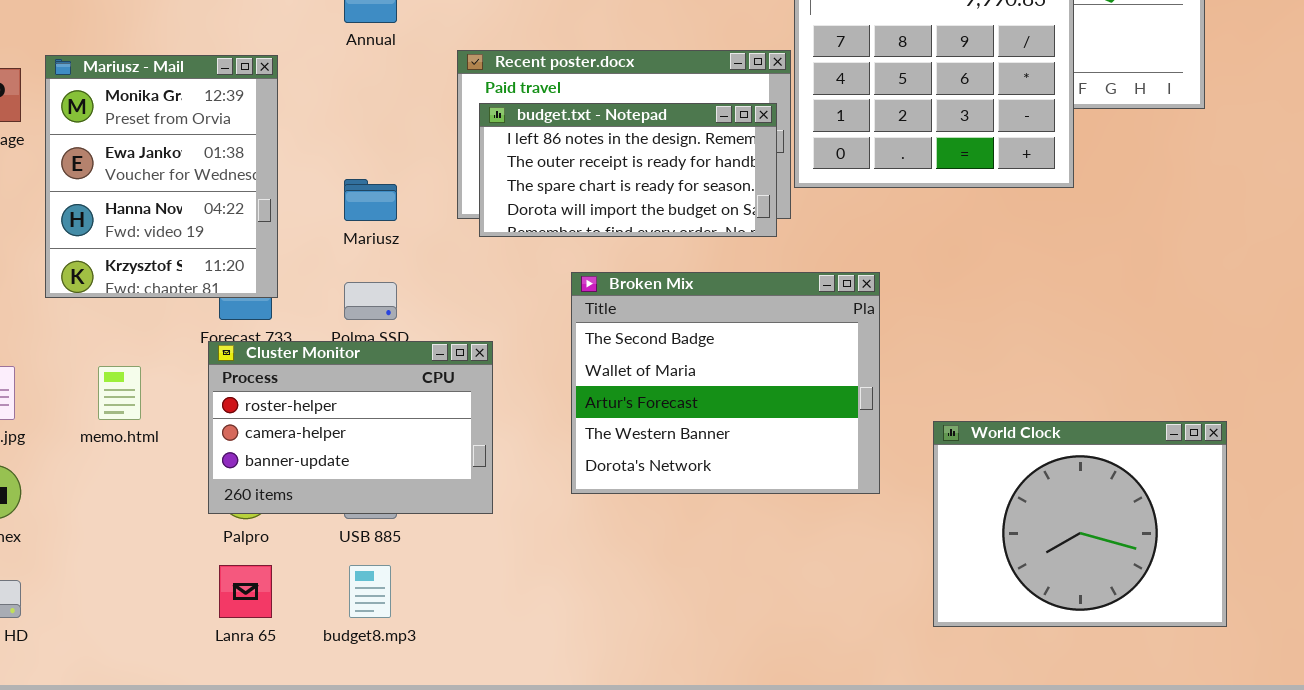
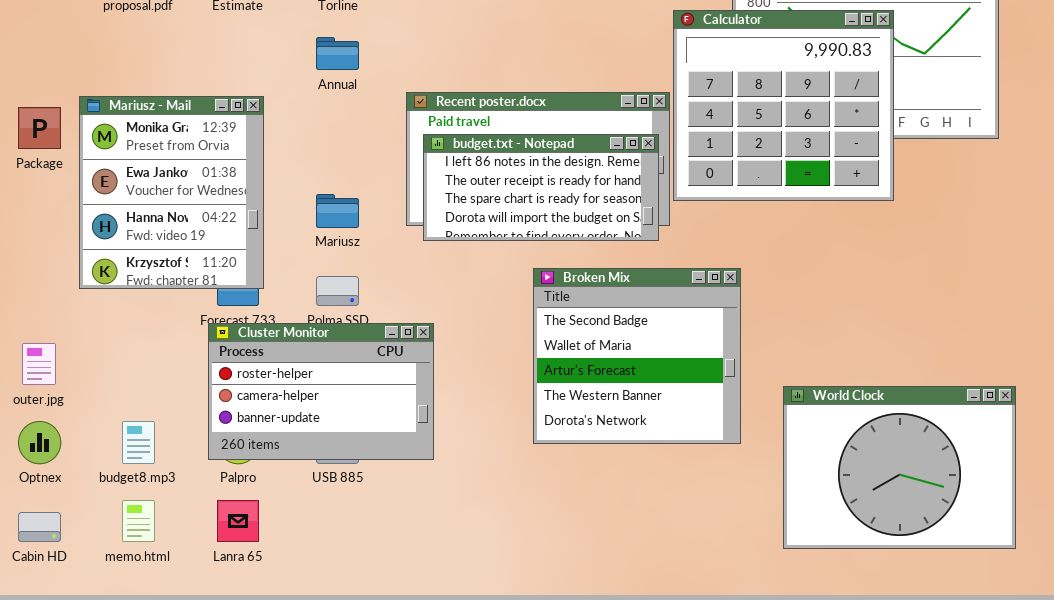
Broken Mix: [571,272,880,494] -> [533,268,741,444], resized
memo.html: [98,366,141,420] -> [122,500,155,542], moved
budget8.mp3: [349,565,391,618] -> [122,421,155,464], moved

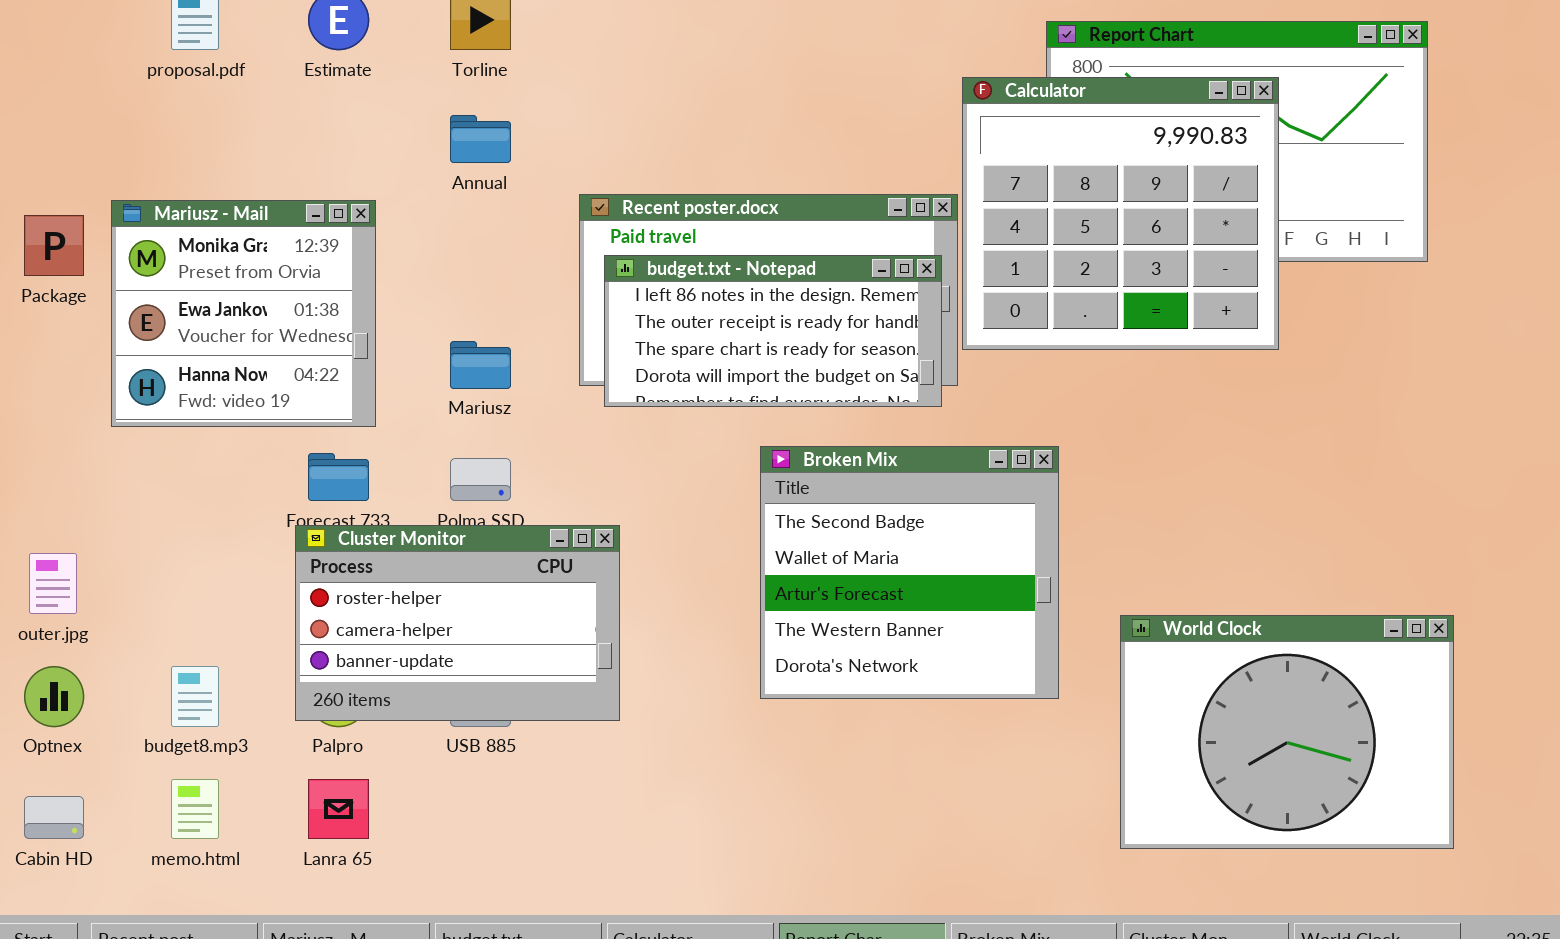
Mariusz - Mail: [79,96,264,289] -> [111,200,376,427], resized

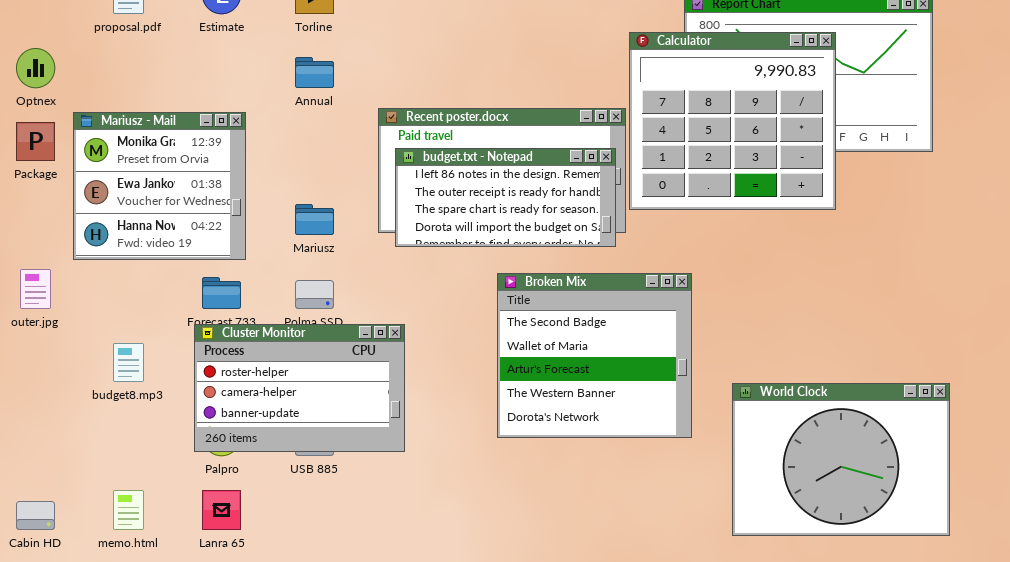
outer.jpg: [29,553,77,614] -> [20,269,51,309], moved
Optnex: [24,666,84,727] -> [16,48,55,88], moved
budget8.mp3: [171,666,219,727] -> [113,343,144,382], moved

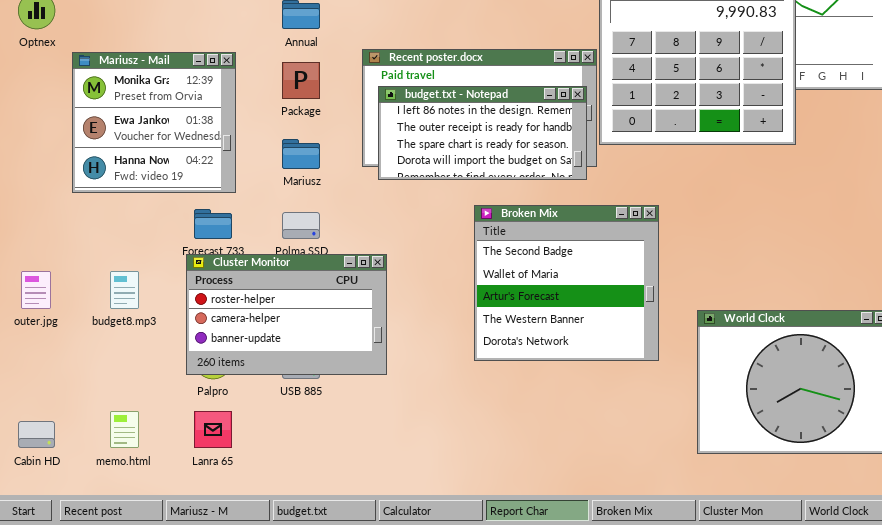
Package: [16,122,55,161] -> [282,62,320,99], moved
outer.jpg: [20,269,51,309] -> [21,271,51,309], moved

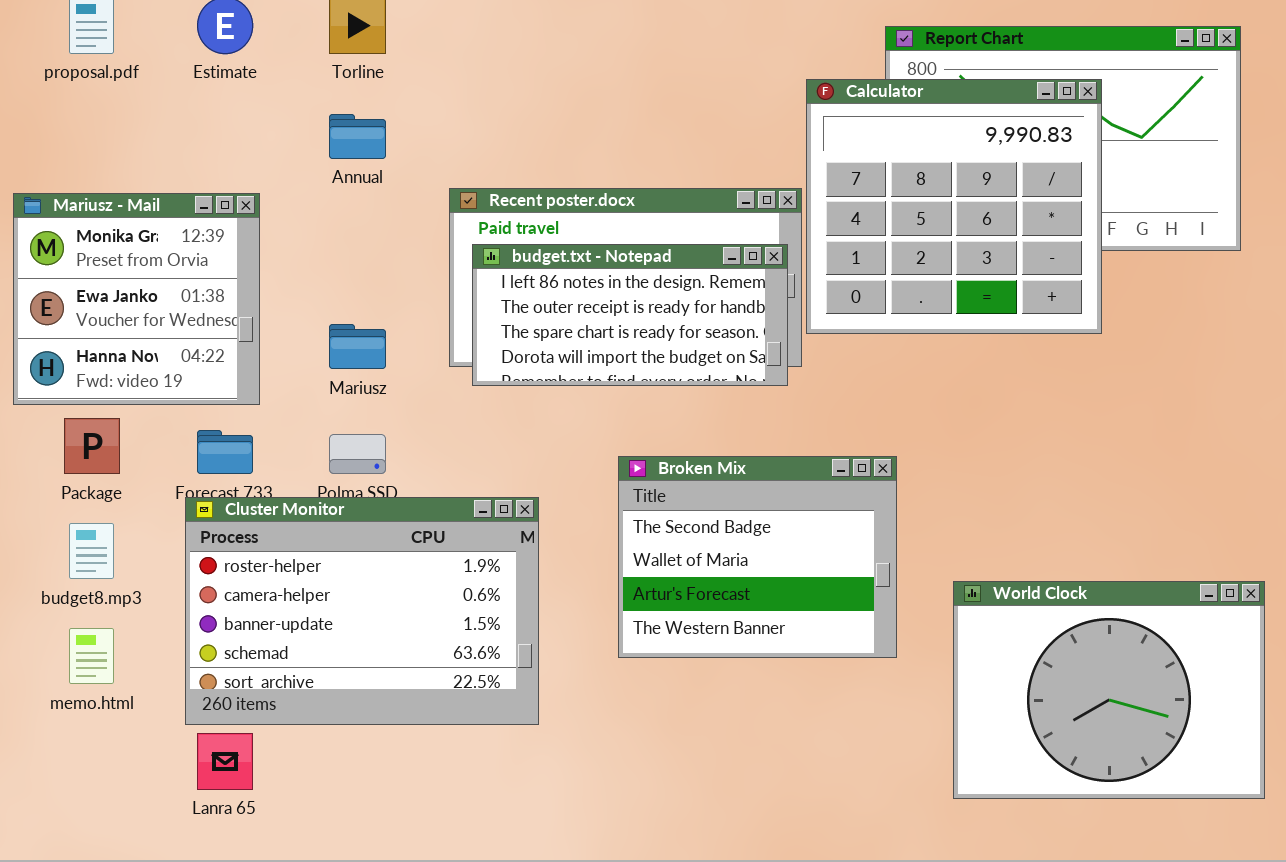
Package: [282,62,320,99] -> [64,418,120,474], moved
Broken Mix: [474,205,659,361] -> [618,456,897,658], resized
Cluster Monitor: [186,254,387,375] -> [185,497,539,725], resized
memo.html: [110,411,139,448] -> [69,628,114,684], moved

